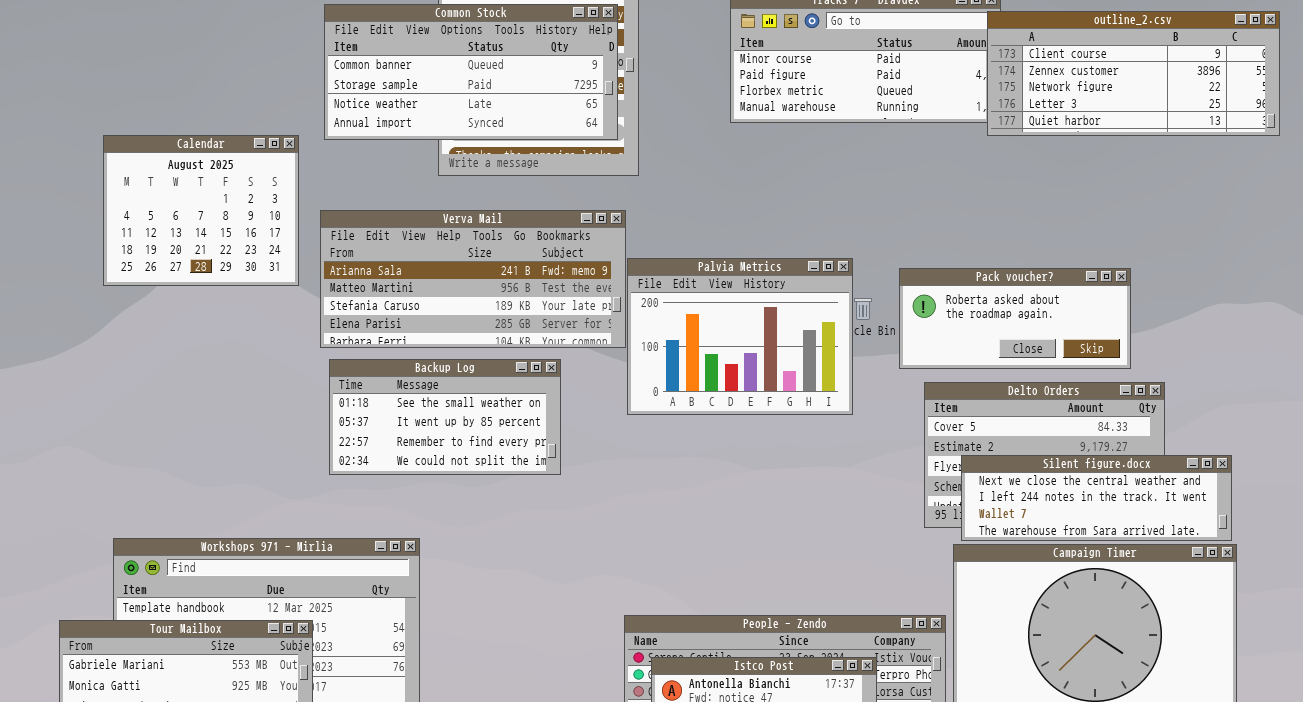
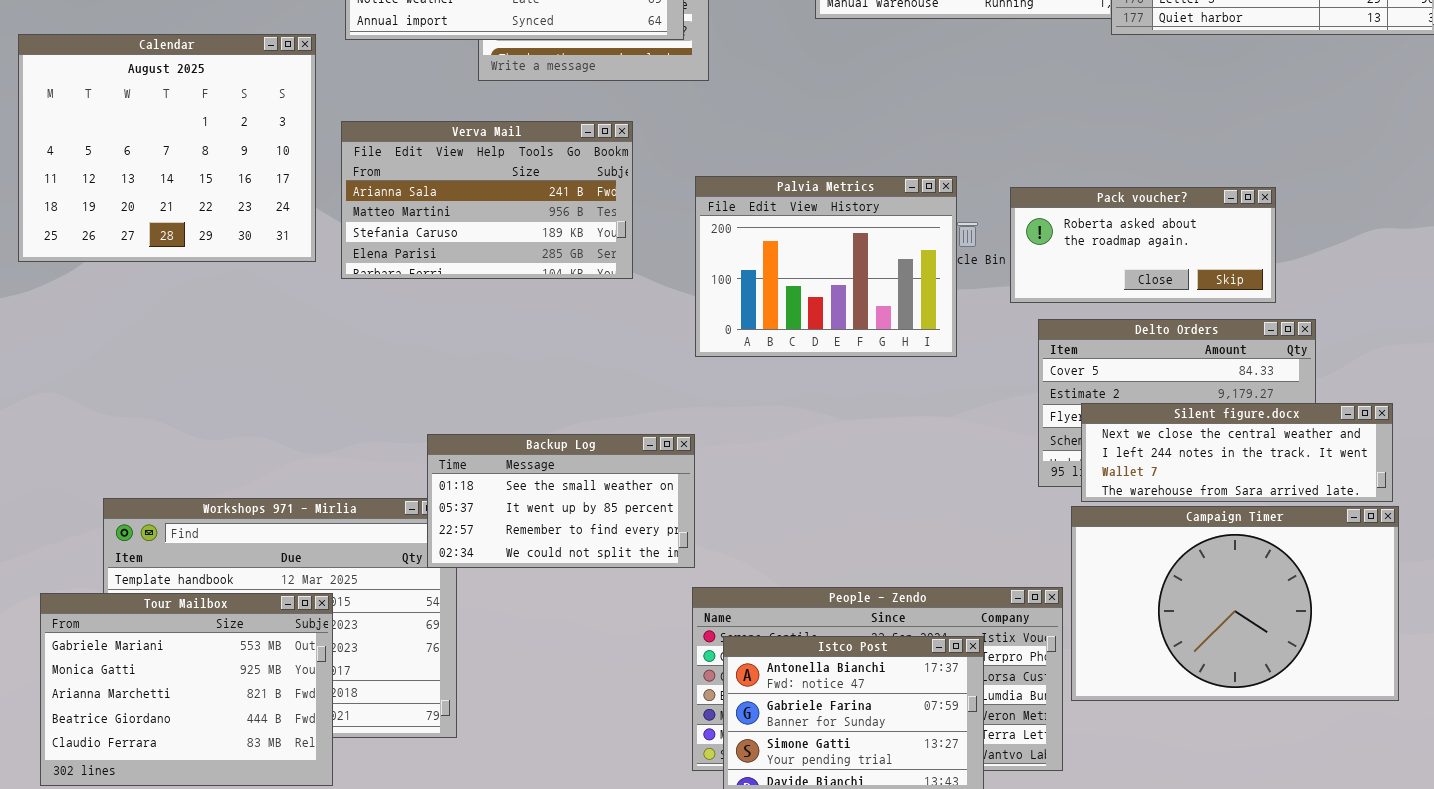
Calendar: [103,135,299,286] -> [18,34,316,262], resized
Verva Mail: [320,210,626,348] -> [341,121,633,279], resized
Backup Log: [329,359,561,475] -> [427,434,695,568], moved

